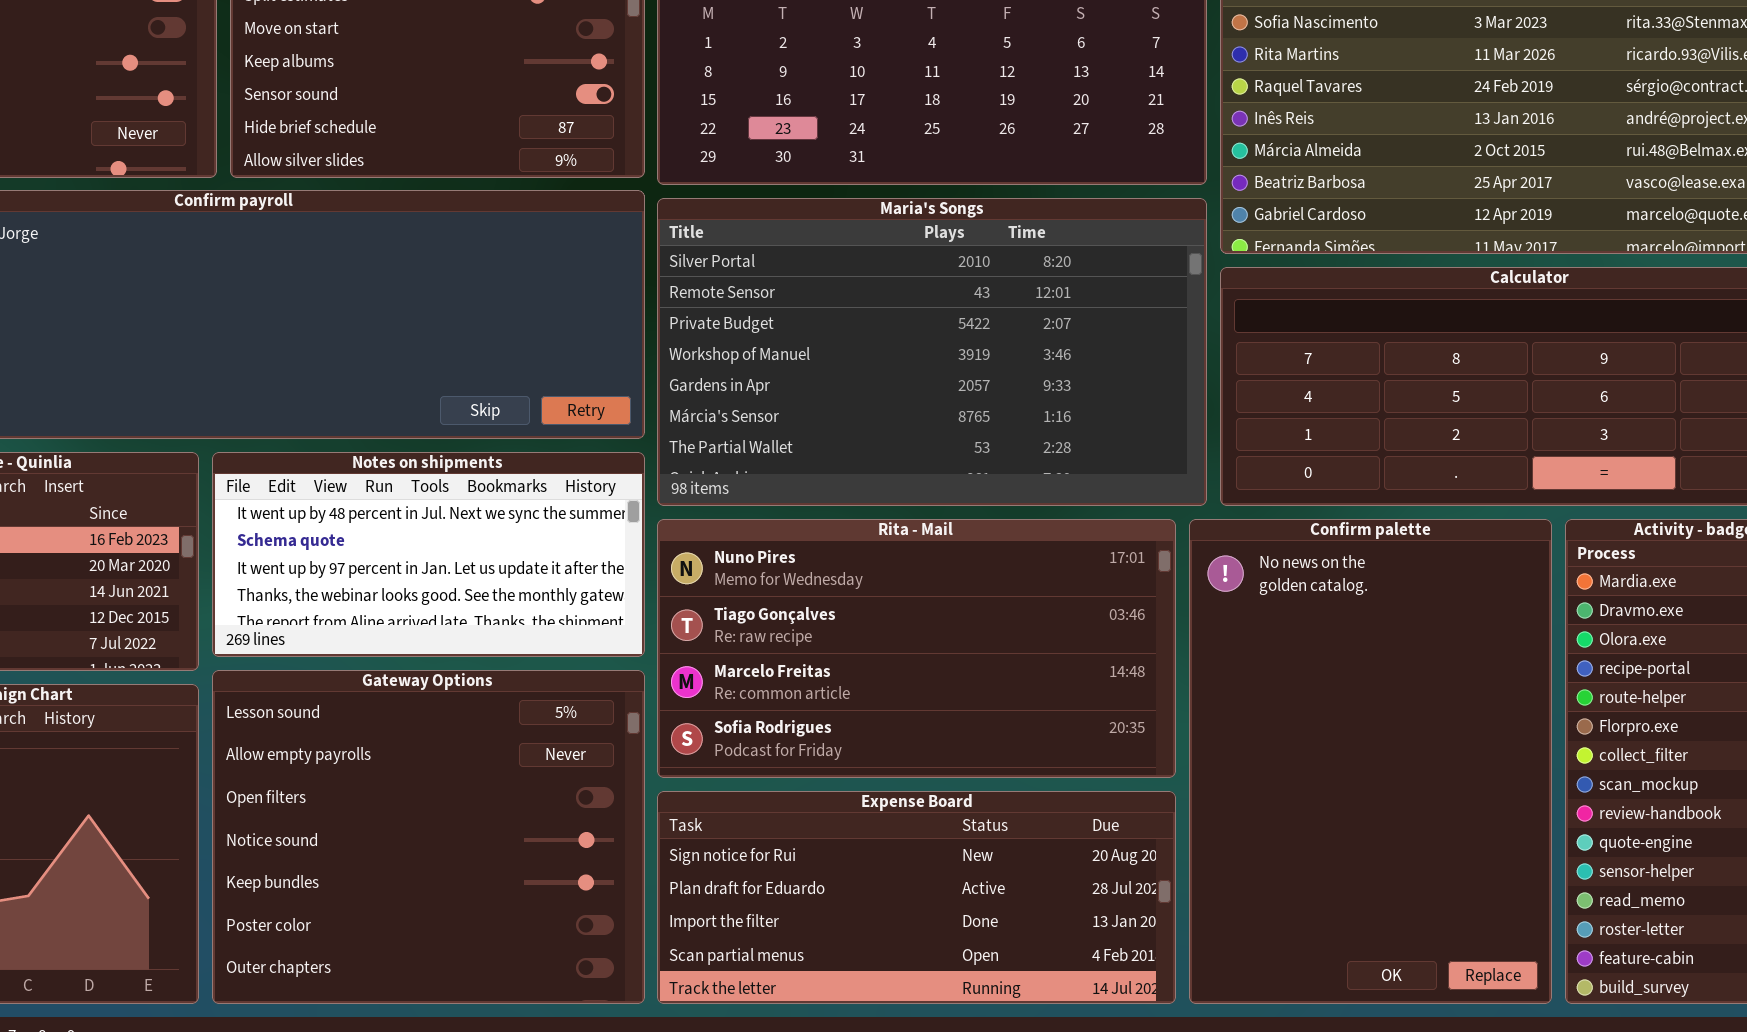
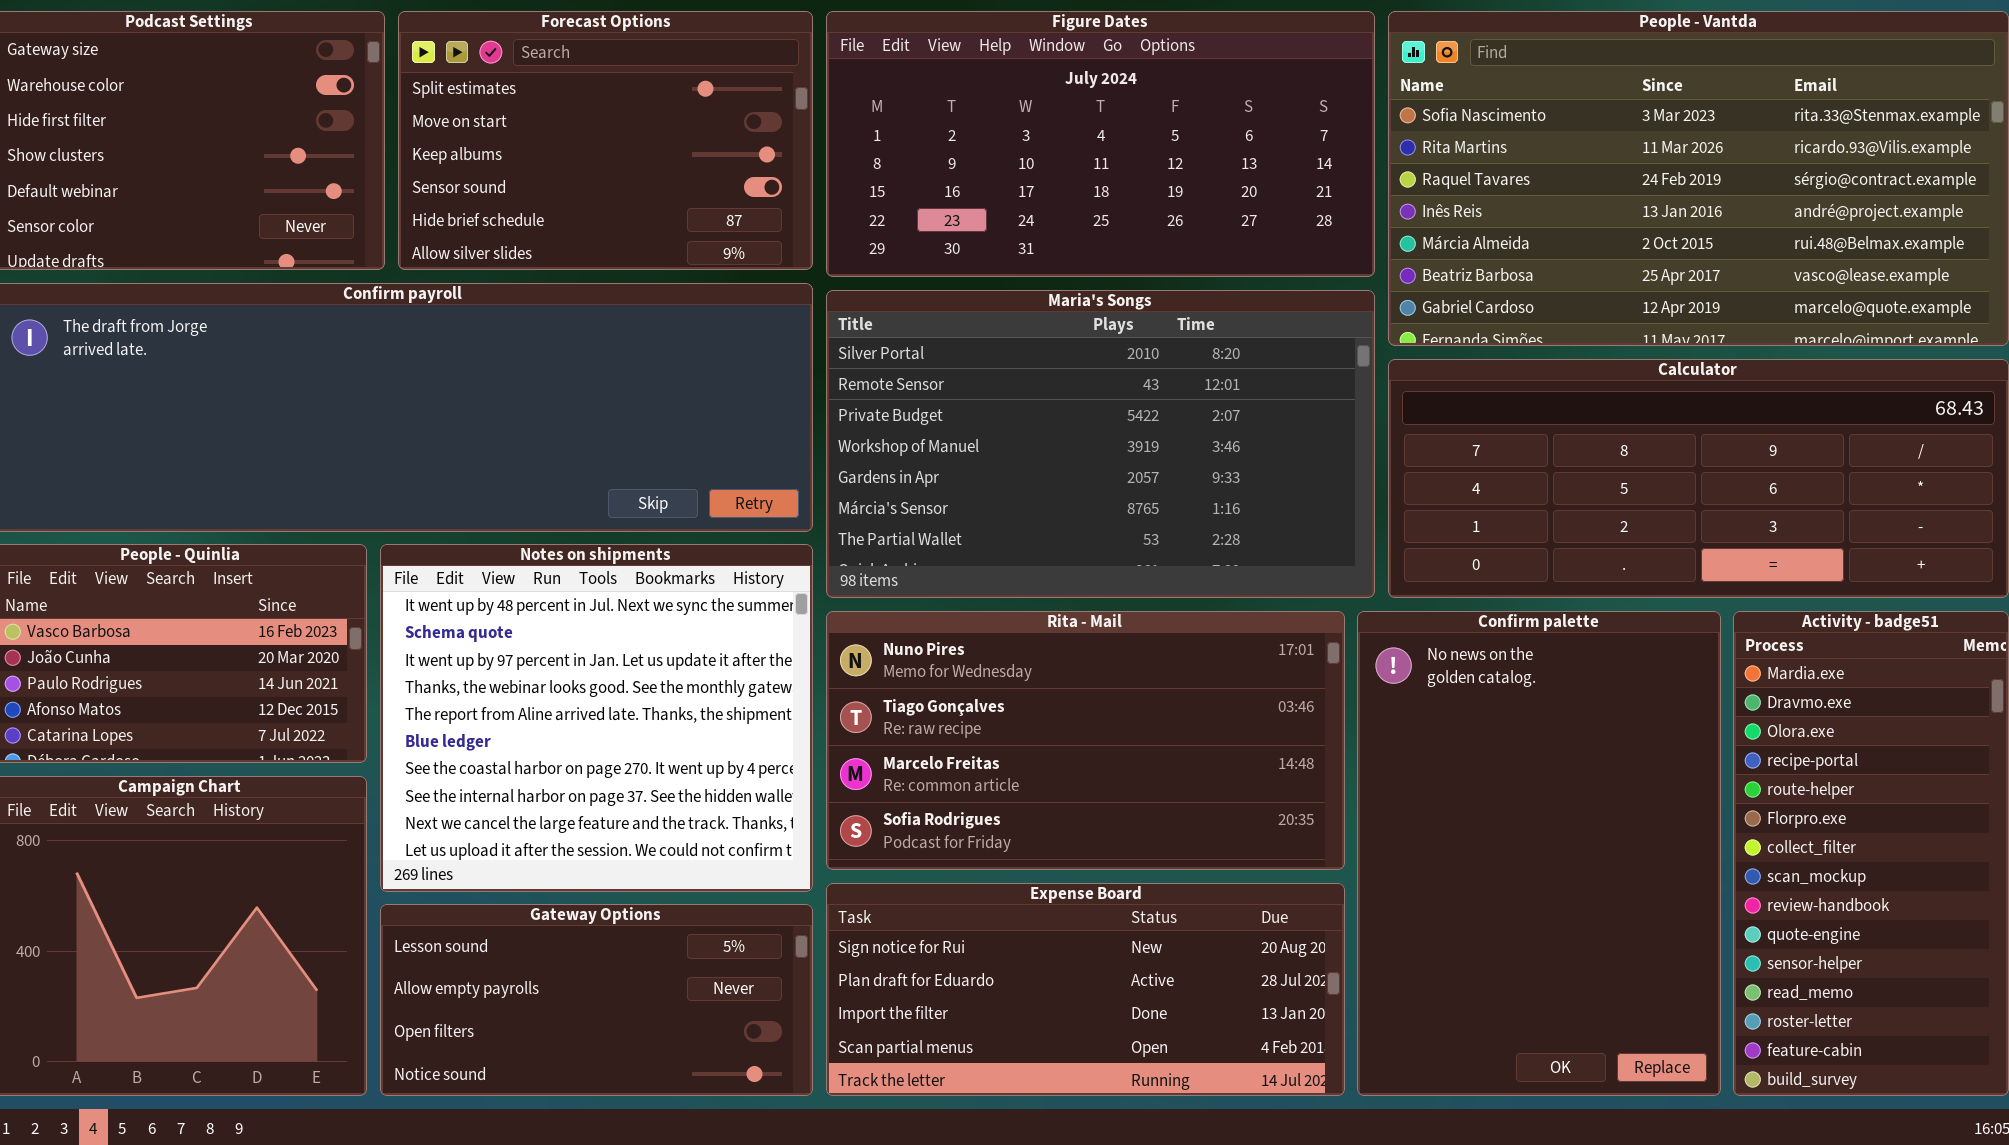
Notes on shipments: [212,452,645,657] -> [380,544,813,892], resized
Gateway Options: [212,670,645,1004] -> [380,904,813,1096], resized

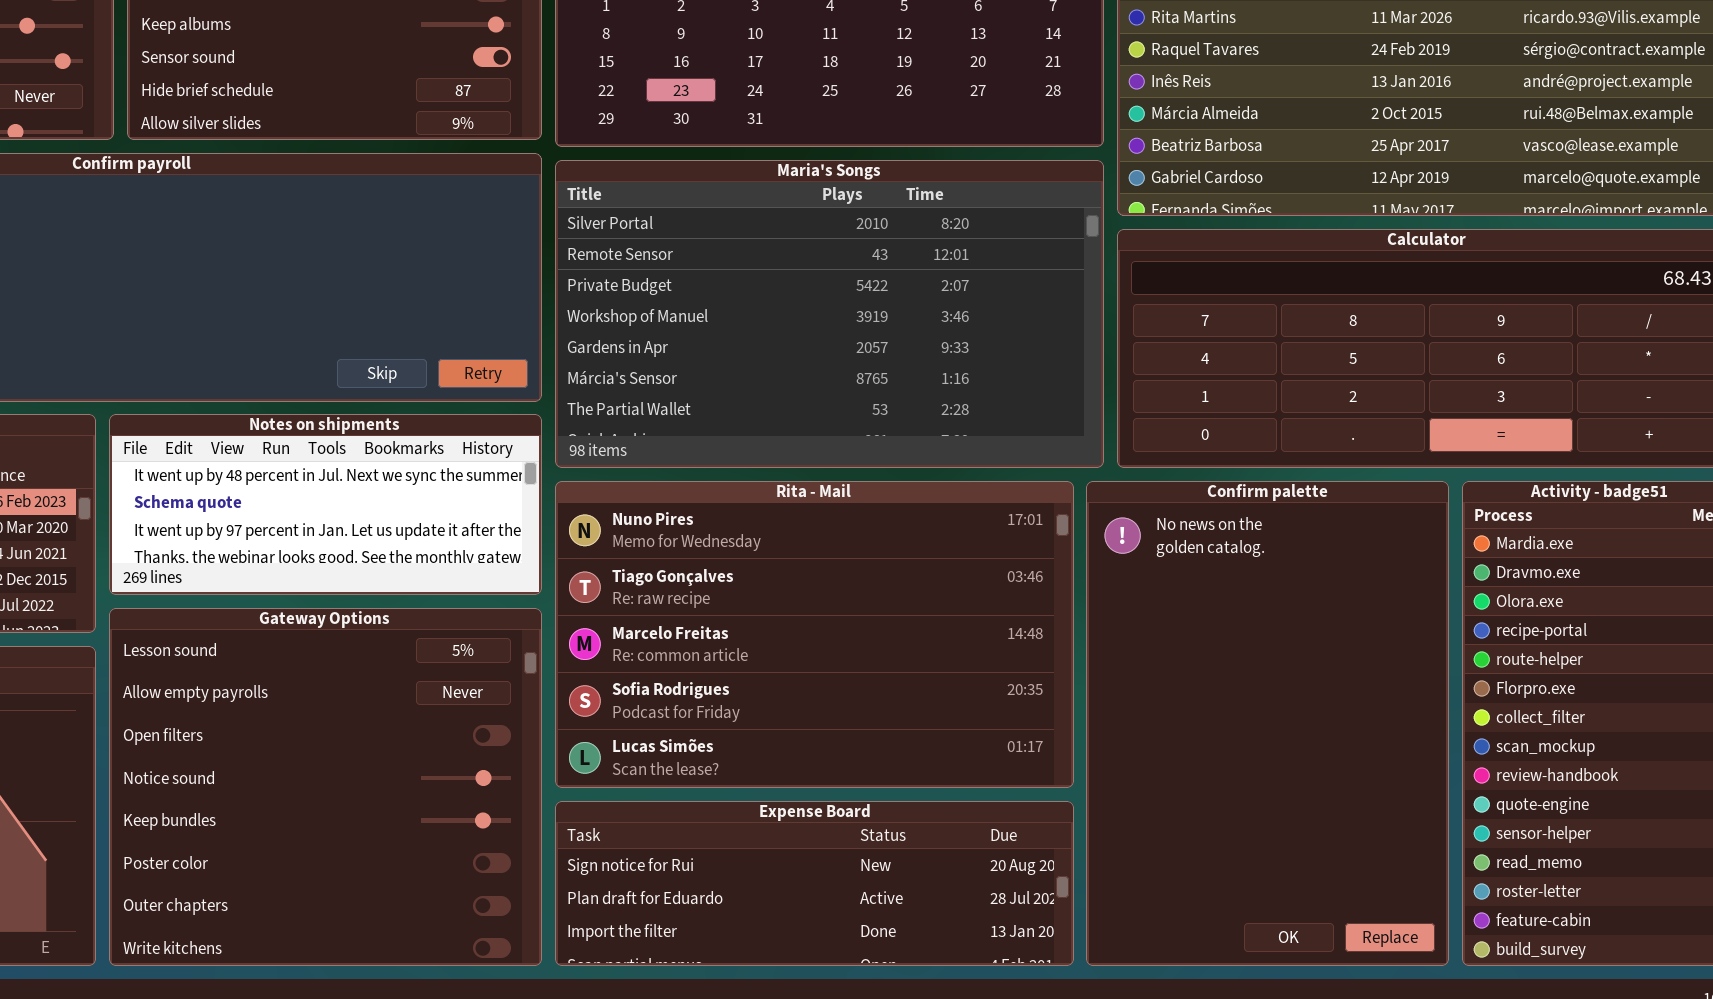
Notes on shipments: [380,544,813,892] -> [109,414,542,595], resized
Rita - Mail: [826,611,1345,870] -> [555,481,1074,788], resized
Expense Board: [826,883,1345,1096] -> [555,801,1074,966], resized
Gateway Options: [380,904,813,1096] -> [109,608,542,966], resized

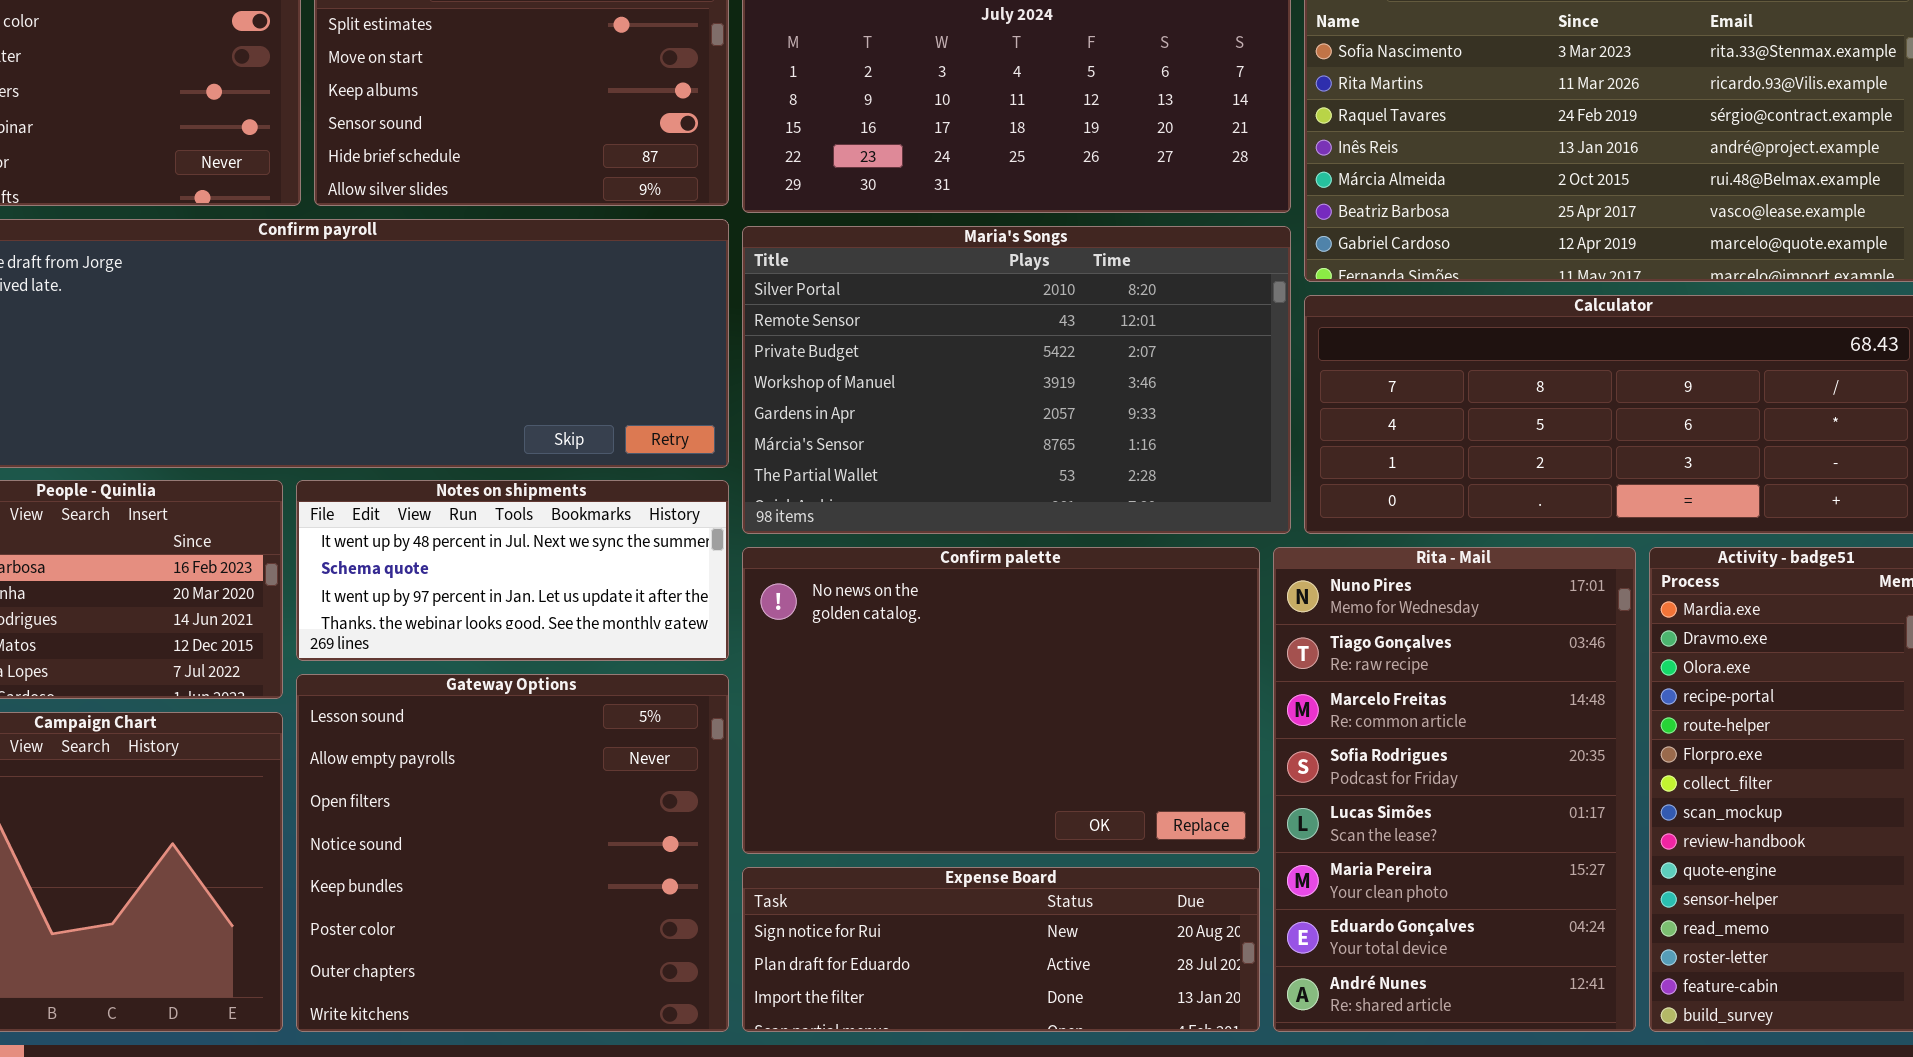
Rita - Mail: [555,481,1074,788] -> [1273,547,1636,1032], moved, resized
Confirm palette: [1086,481,1449,966] -> [742,547,1260,854], moved, resized

